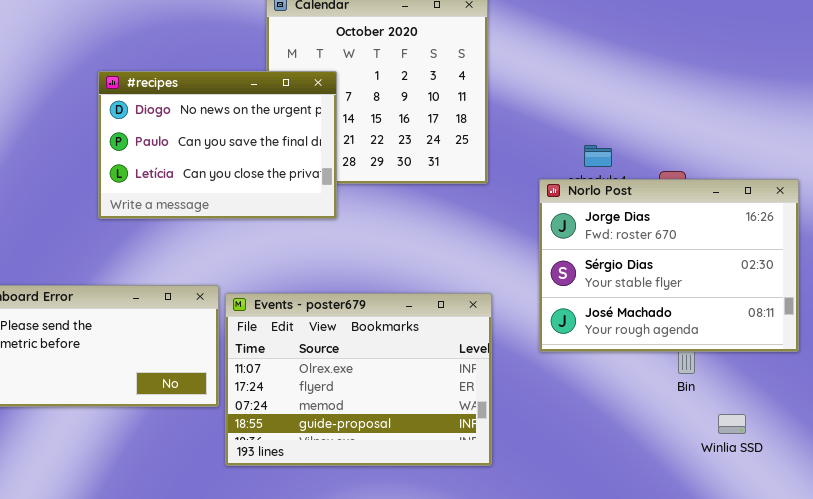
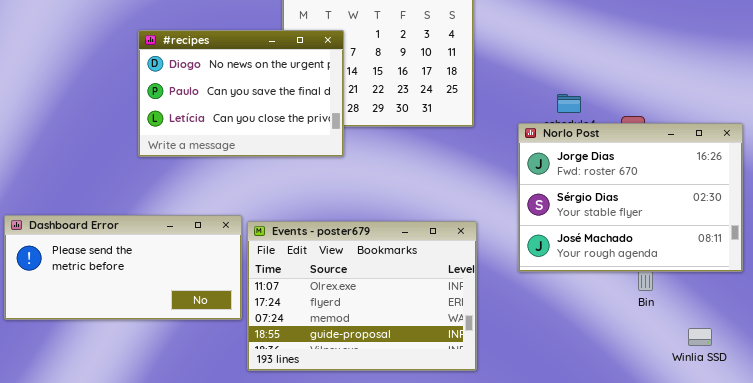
Winlia SSD: [718,414,746,434] -> [688,328,712,346], moved

